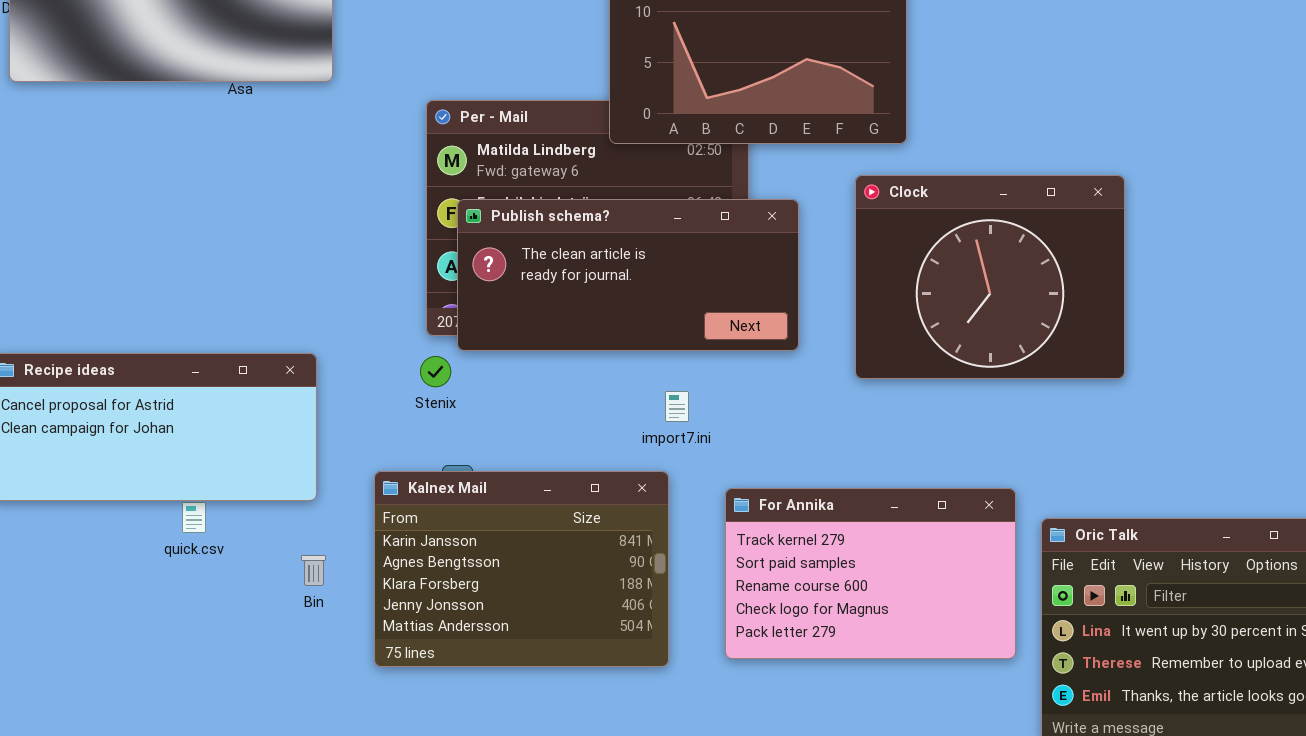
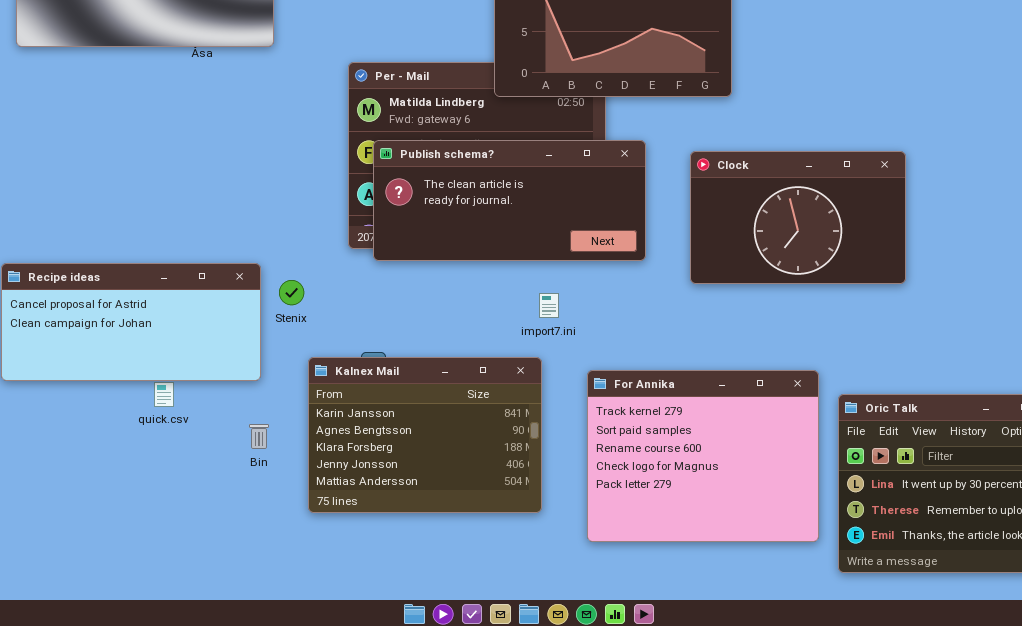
Clock: [855,175,1125,379] -> [690,151,906,284], resized
Stenix: [420,356,451,387] -> [279,280,304,305], moved
For Annika: [725,488,1016,659] -> [587,370,819,542], resized

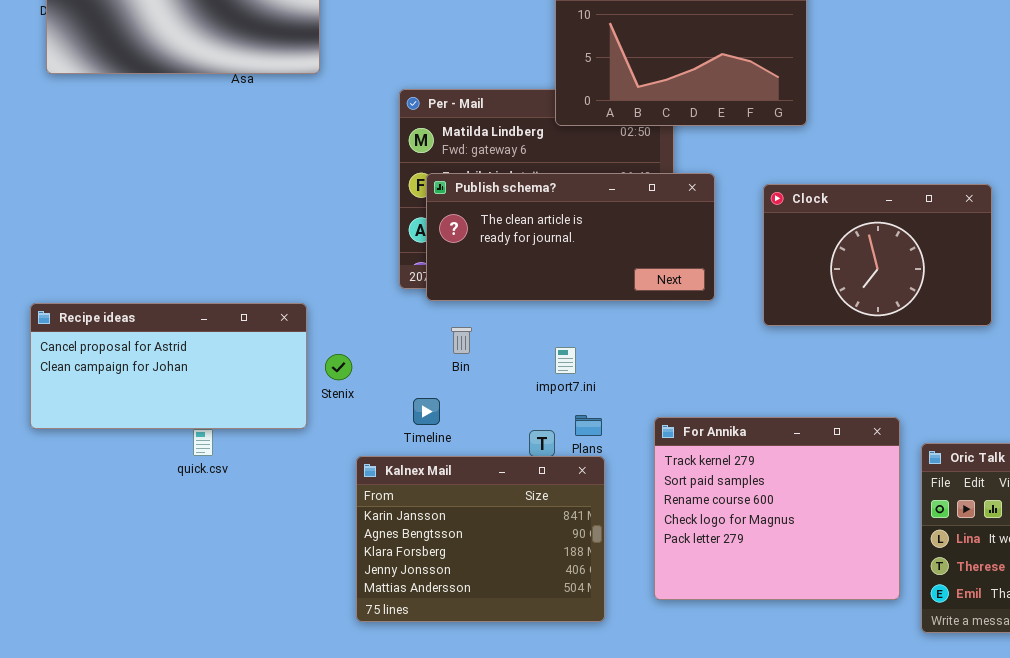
Stenix: [279,280,304,305] -> [325,354,352,380], moved
import7.ini: [539,293,559,318] -> [555,347,576,374], moved
Kalnex Mail: [308,357,542,513] -> [356,456,605,622], moved
Bin: [249,424,269,449] -> [451,327,472,354], moved

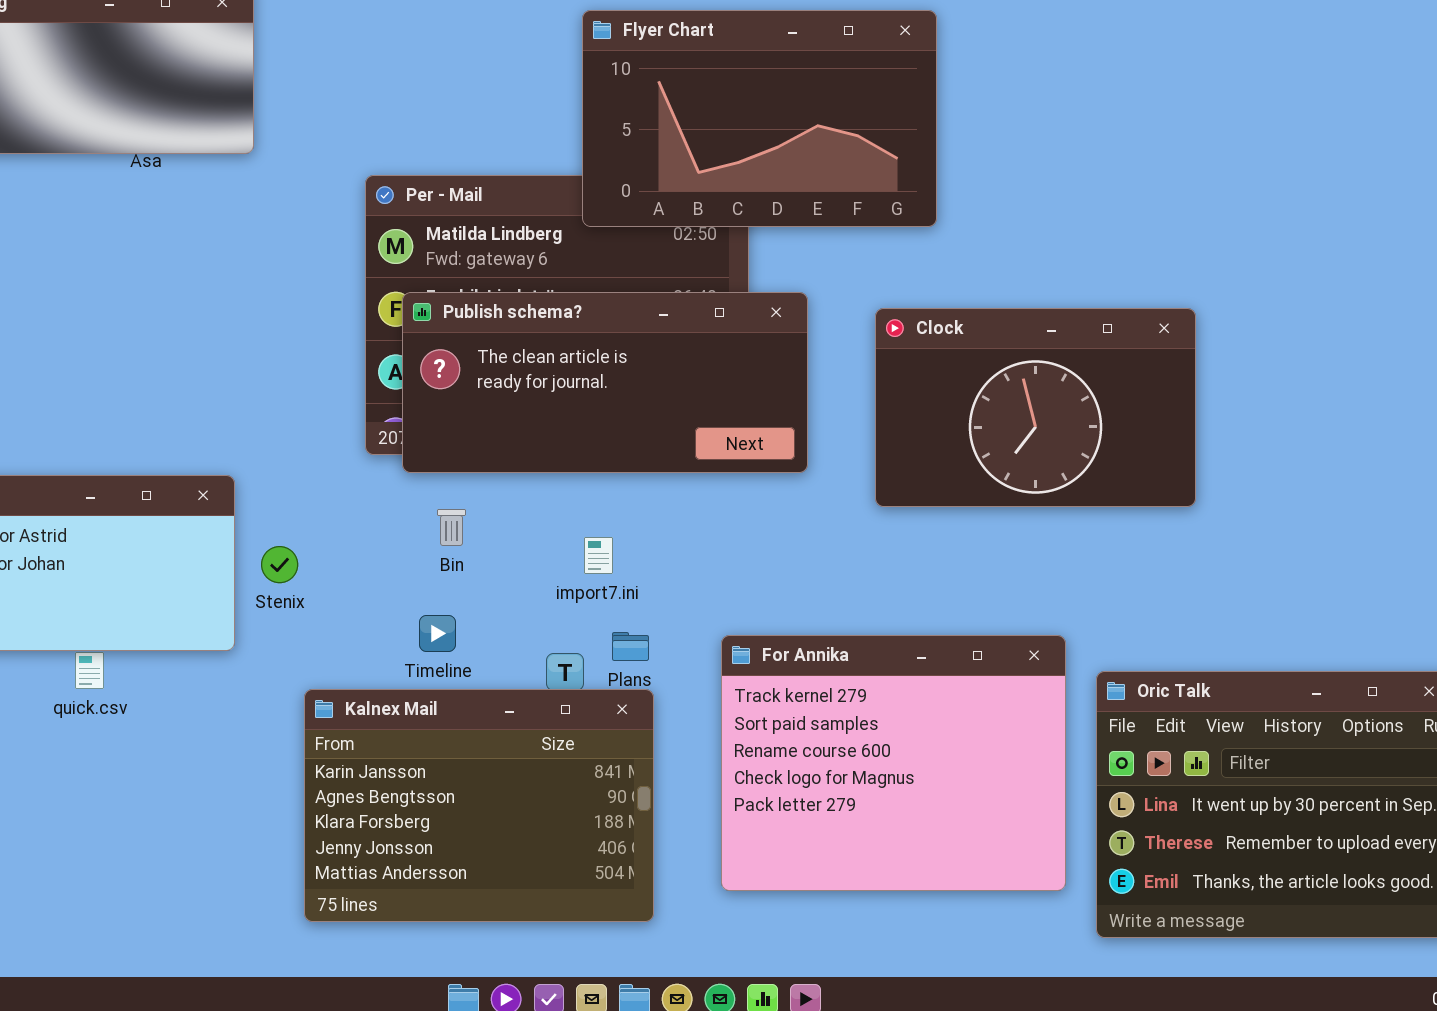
Timeline: [413,398,440,425] -> [419,615,456,652], moved

